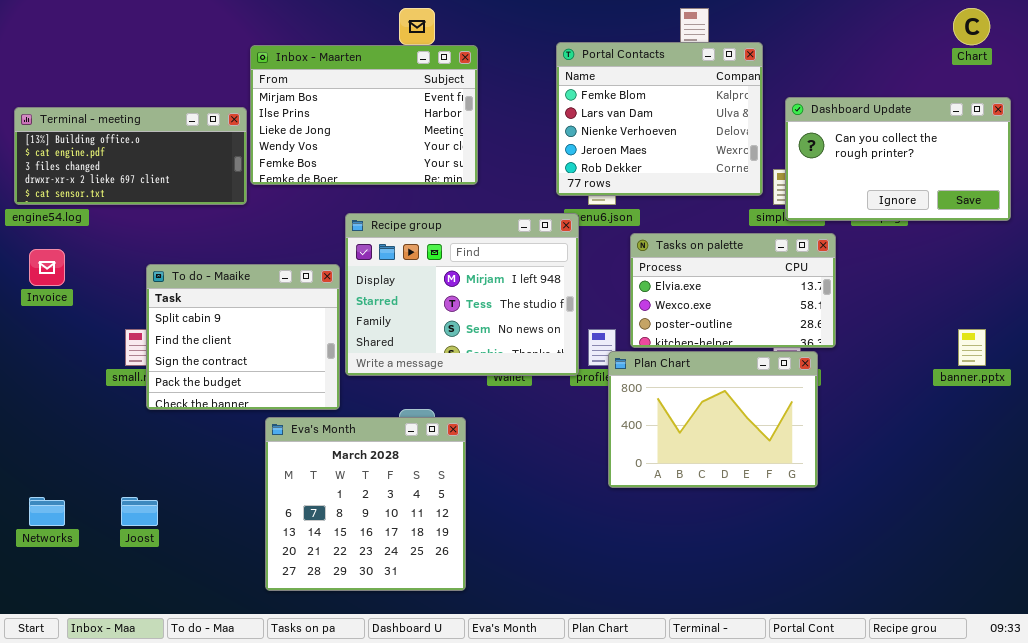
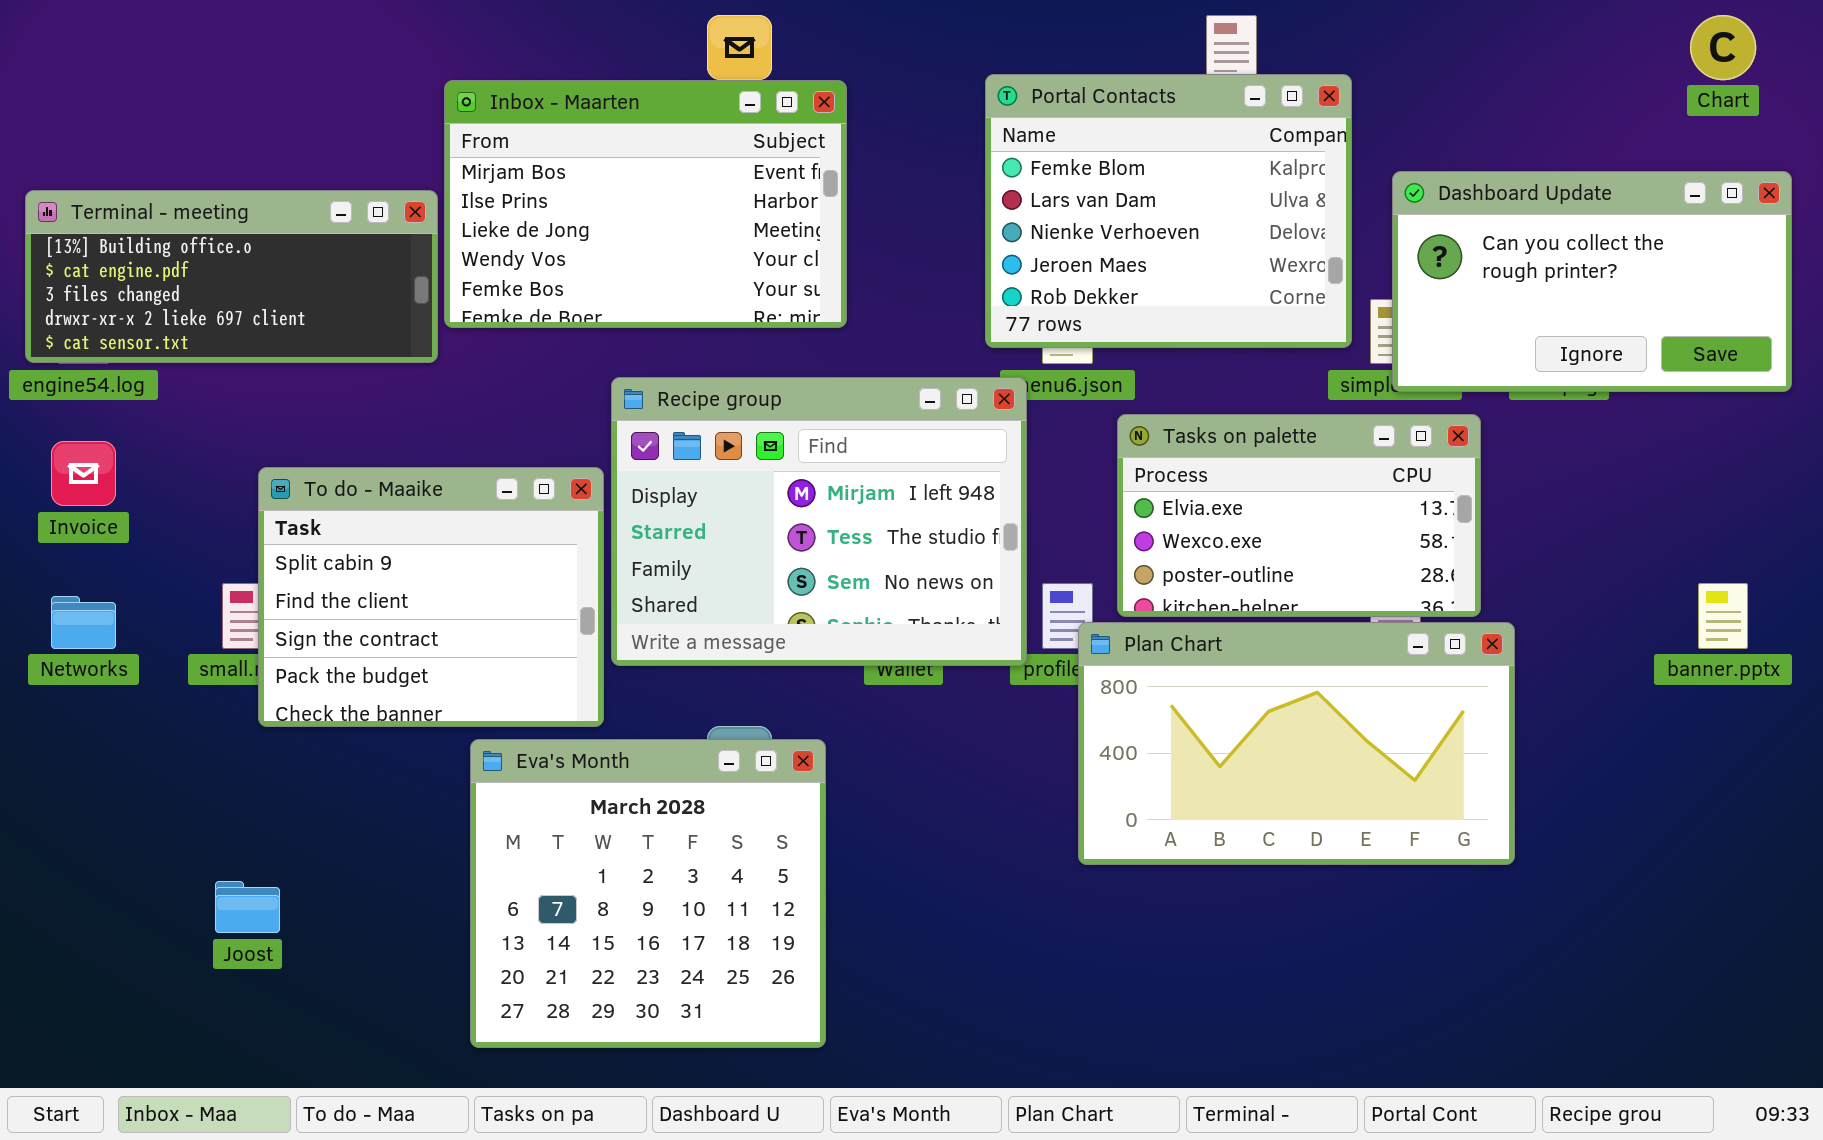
Plan Chart: [608,351,818,488] -> [1078,622,1515,865], resized
Networks: [29,497,65,526] -> [51,596,116,649], moved

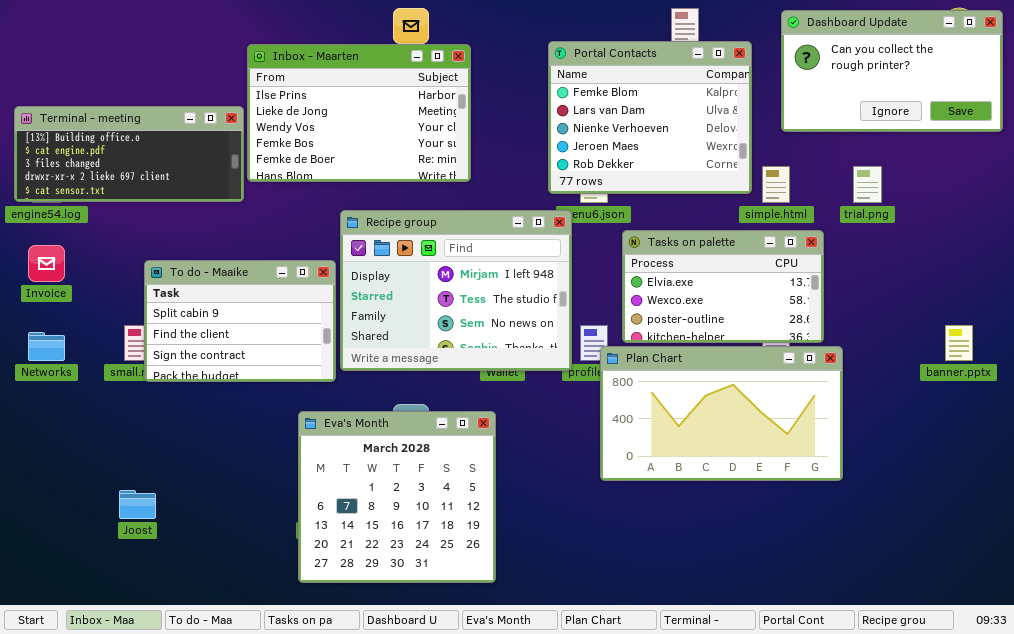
Inbox - Maarten: [444,80,847,328] -> [247,44,471,182], scrolled down 1 row
Dashboard Update: [1392,171,1792,392] -> [781,10,1003,132], moved
To do - Maaike: [258,467,604,727] -> [144,260,336,382], resized
Eva's Month: [470,739,826,1048] -> [298,411,496,583], moved

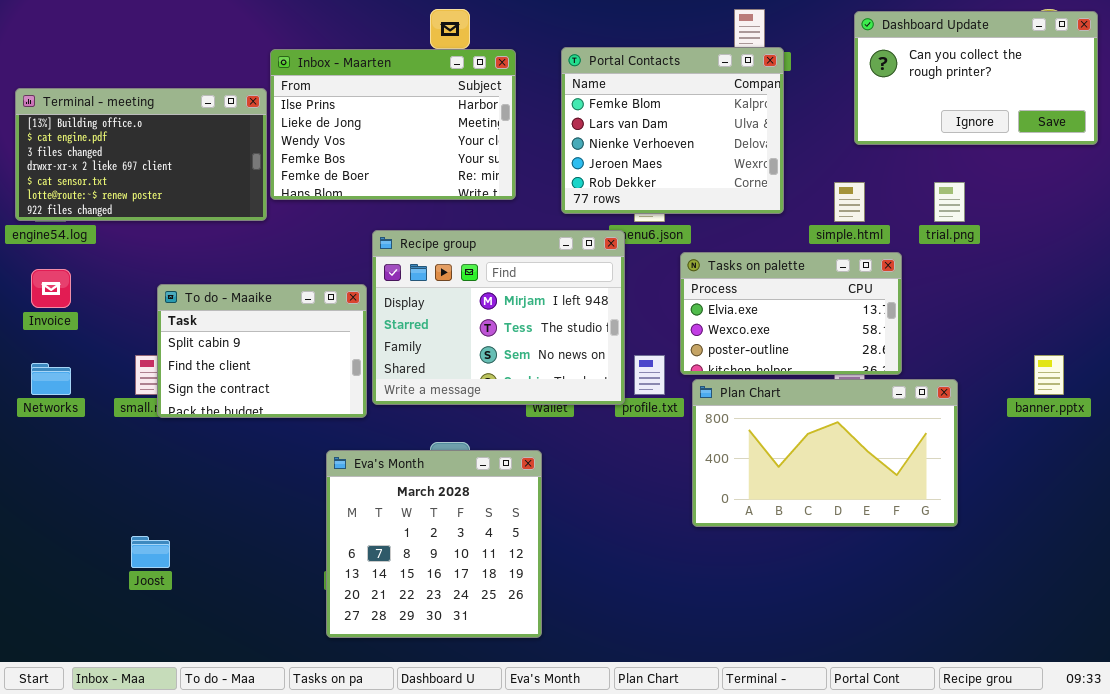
Portal Contacts: [548,41,752,194] -> [561,47,784,214], moved
Terminal - meeting: [14,106,244,202] -> [15,88,267,221], resized
Plan Chart: [600,346,843,481] -> [692,379,958,527], moved

